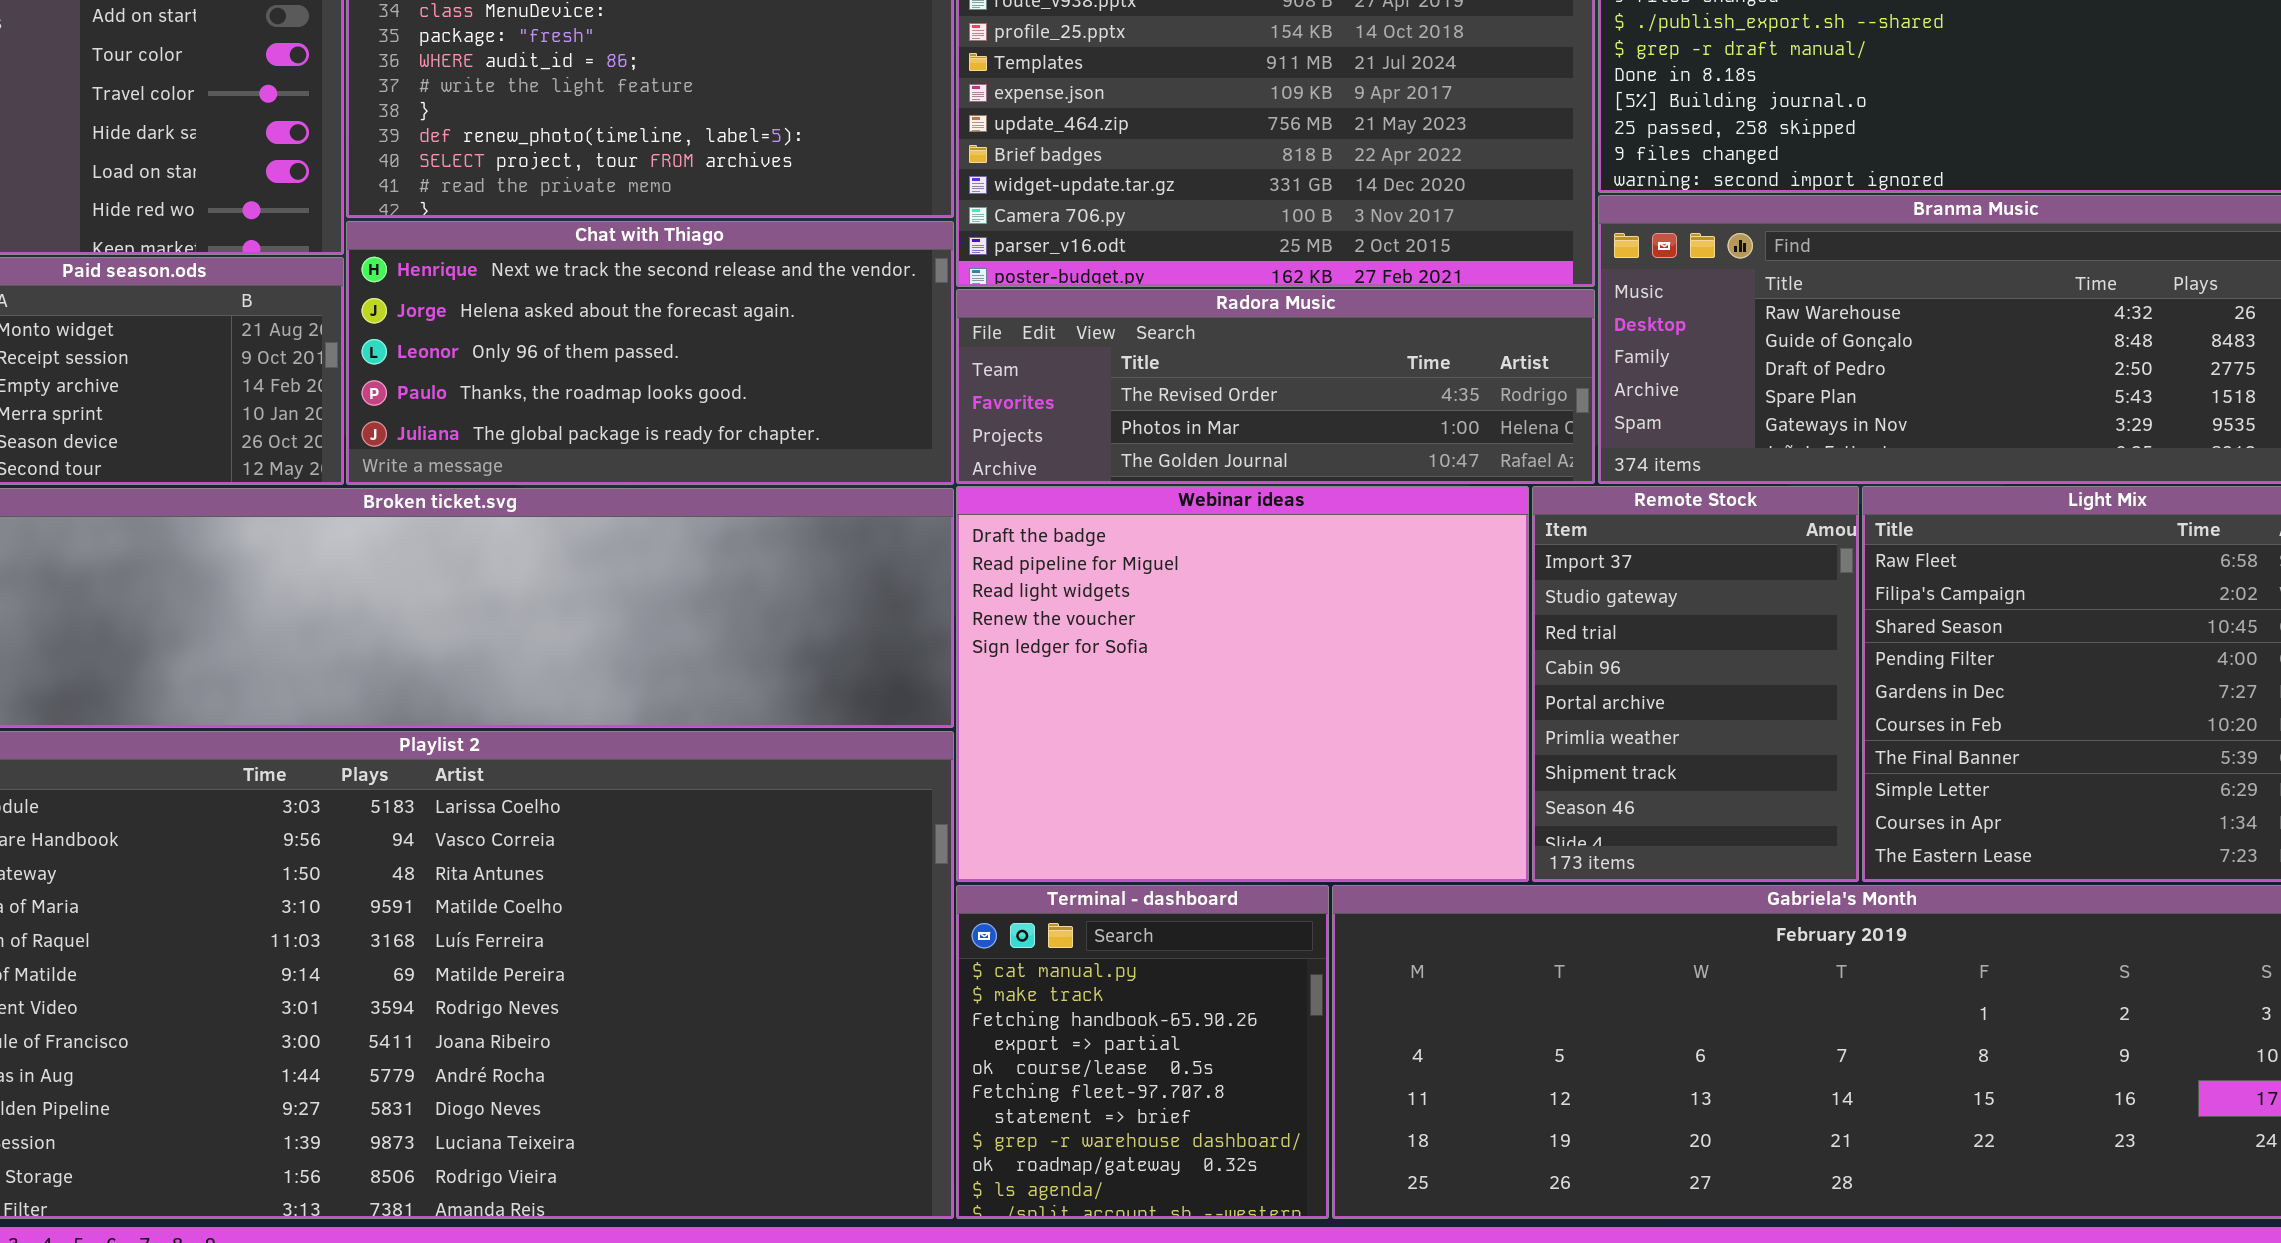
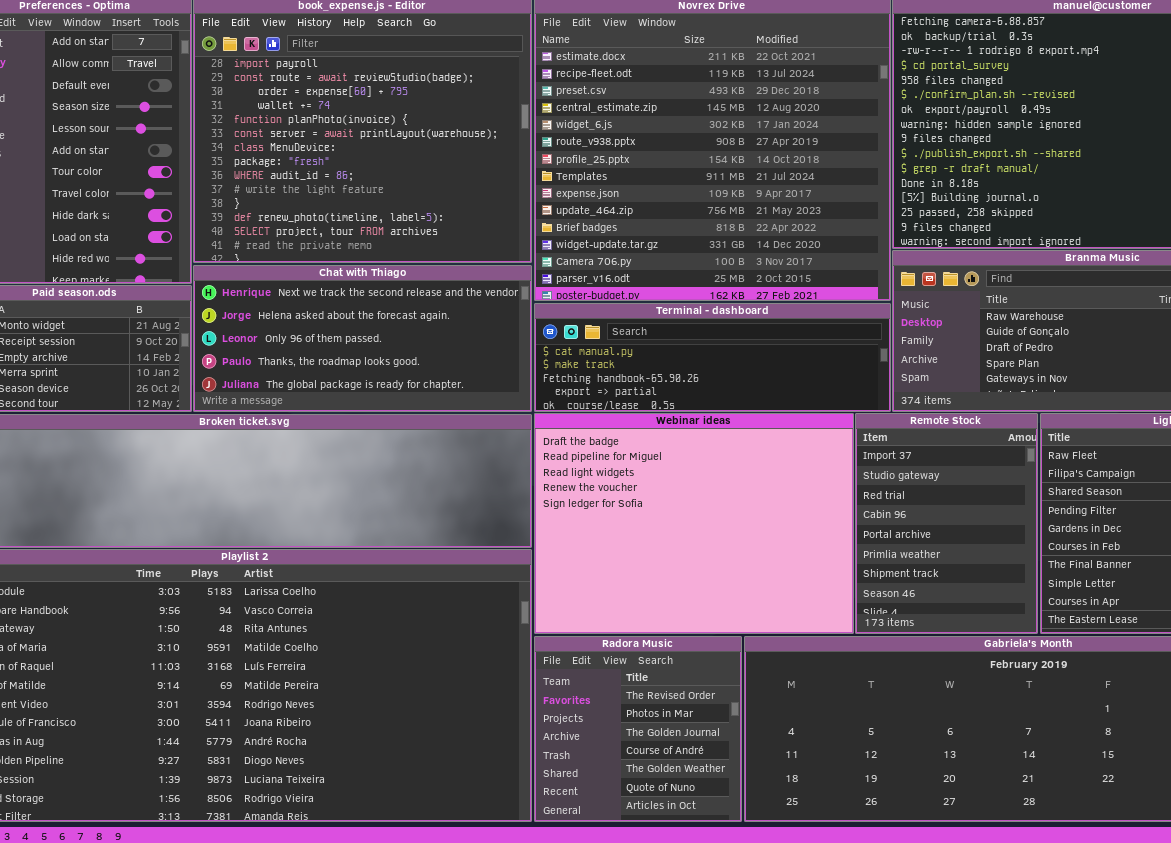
Radora Music: [956,289,1595,484] -> [534,636,742,822], moved, resized
Terminal - dashboard: [956,885,1329,1219] -> [534,303,891,412], moved, resized

